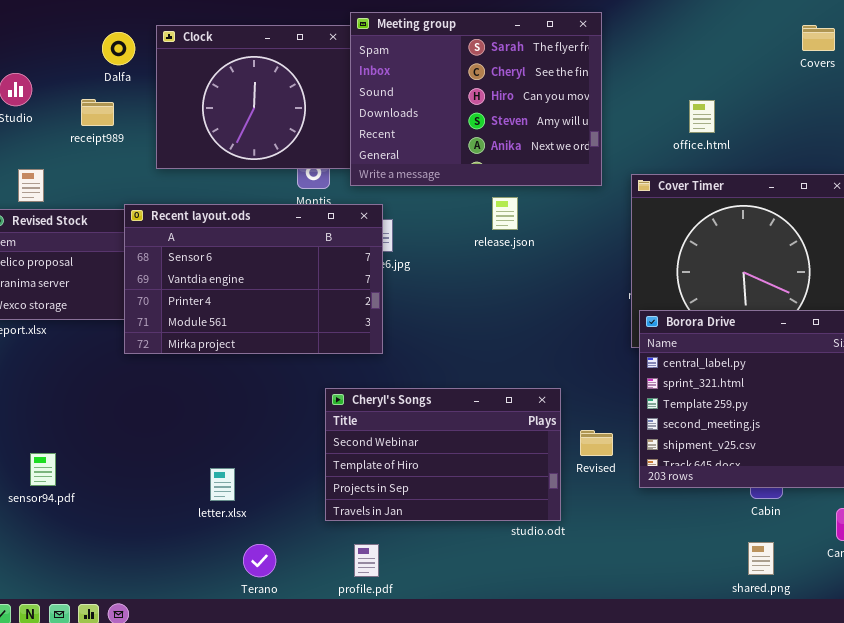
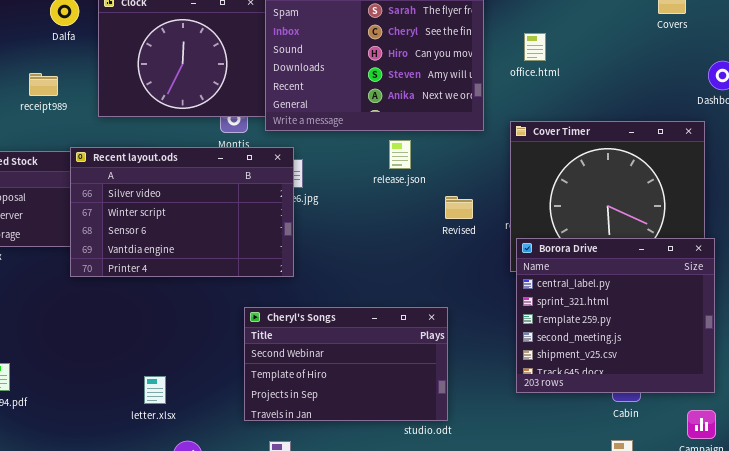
receipt989: [81,99,114,126] -> [29,73,58,96], moved
office.html: [689,100,715,133] -> [524,33,546,61], moved
Recent layout.ods: [124,204,383,354] -> [70,147,294,277], scrolled up 2 rows
Revised: [580,430,613,456] -> [445,196,473,219], moved

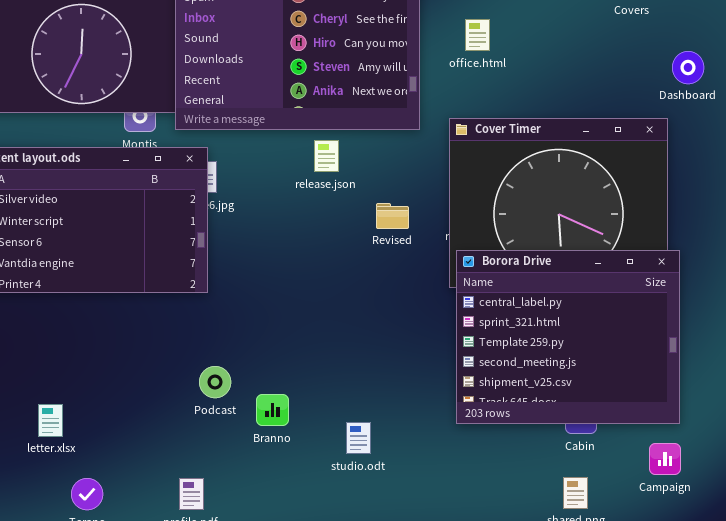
Cheryl's Songs: [244,307,448,421] -> none, closed

